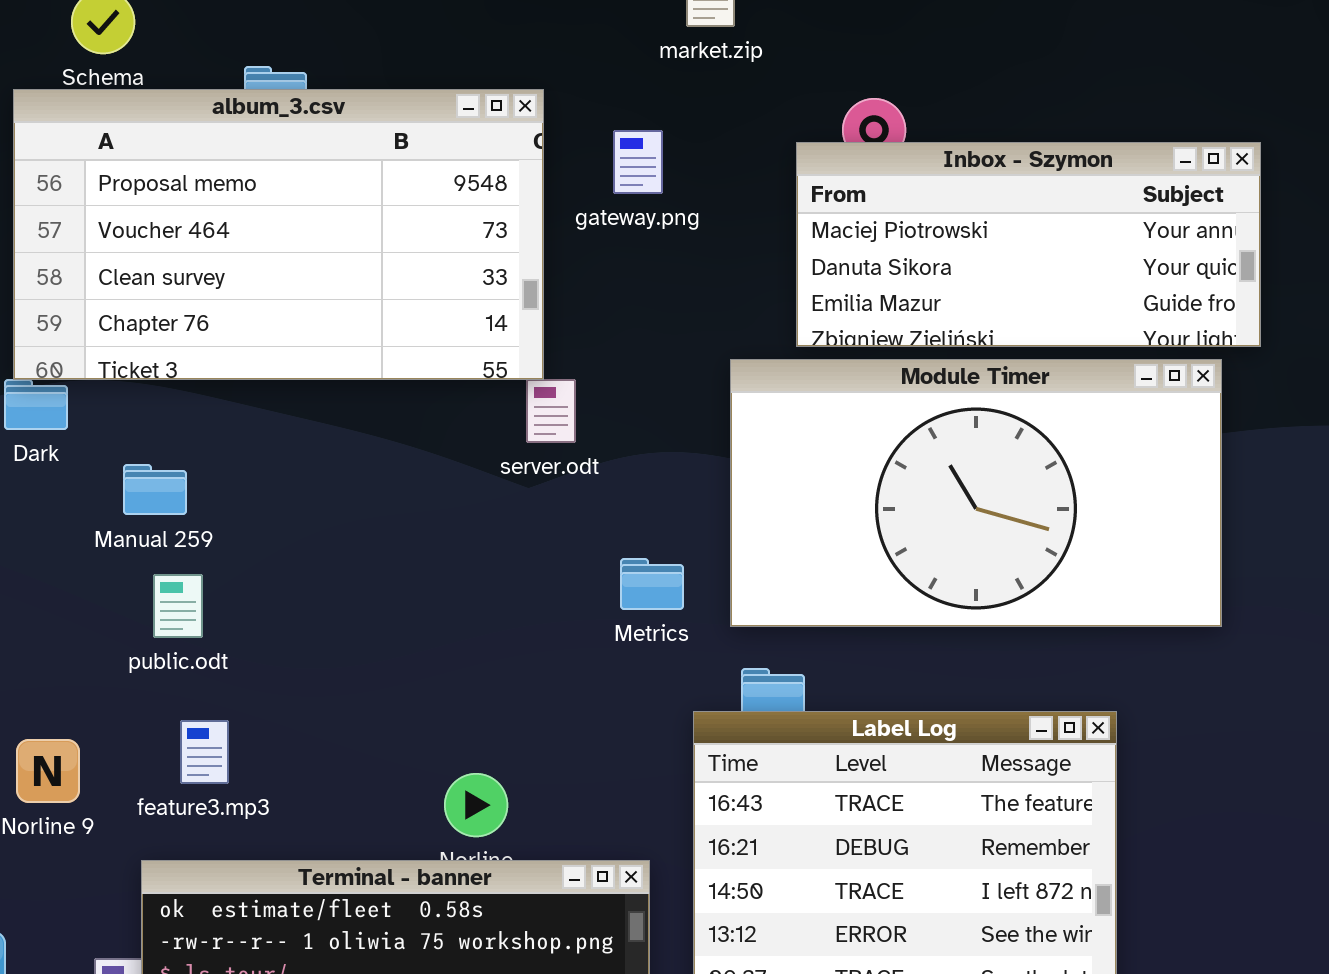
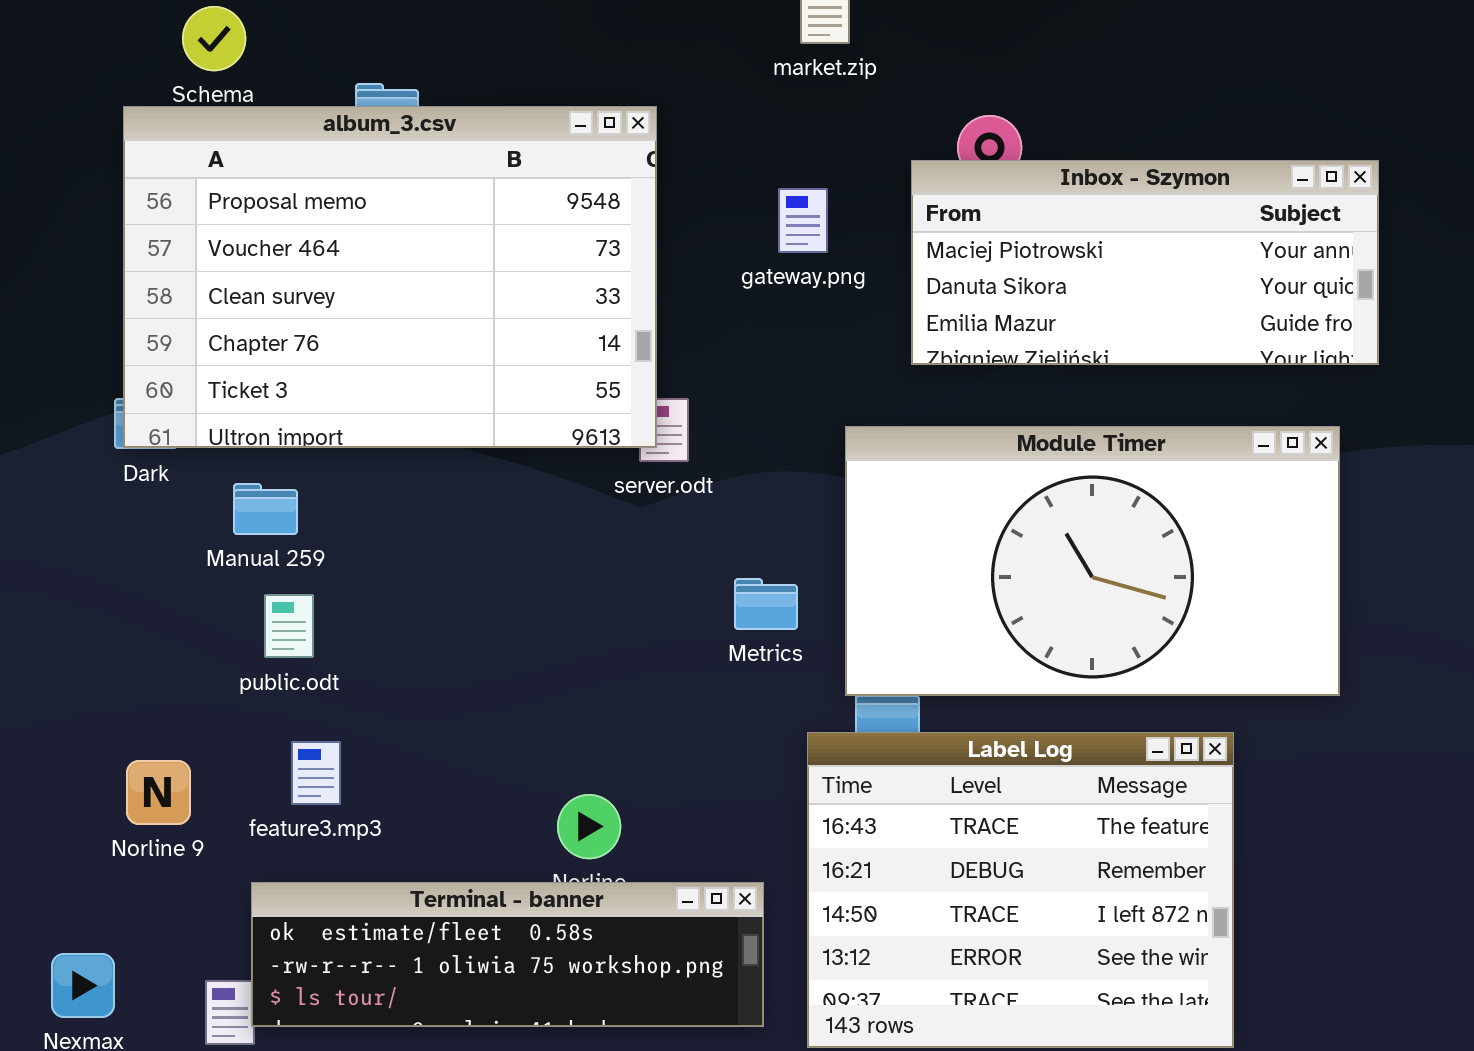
album_3.csv: [13,89,544,380] -> [123,106,657,448], resized
gateway.png: [613,130,663,194] -> [778,188,828,253], moved
Module Timer: [730,359,1222,627] -> [845,426,1340,696], moved

